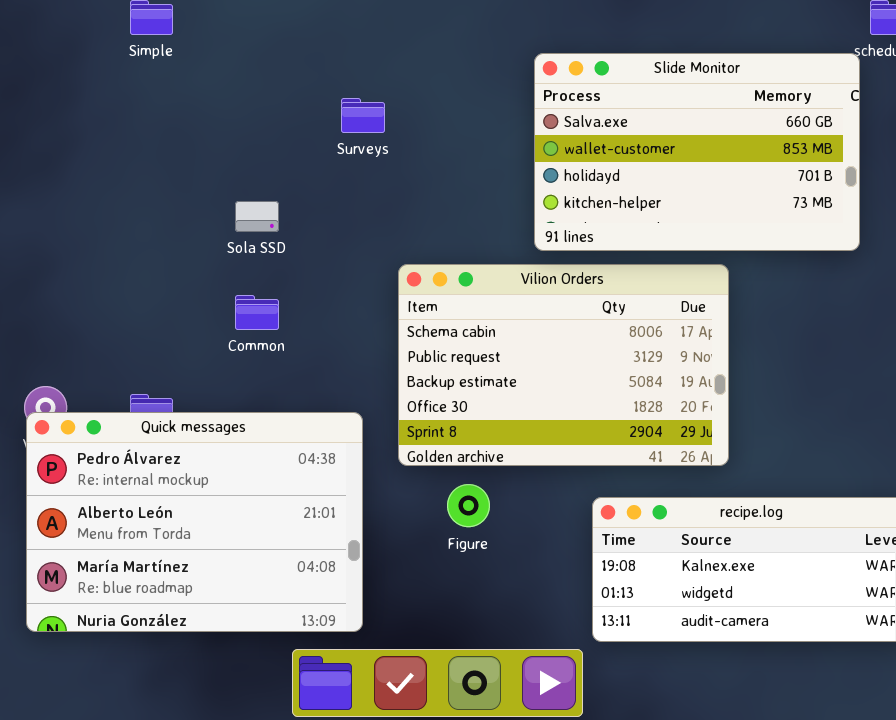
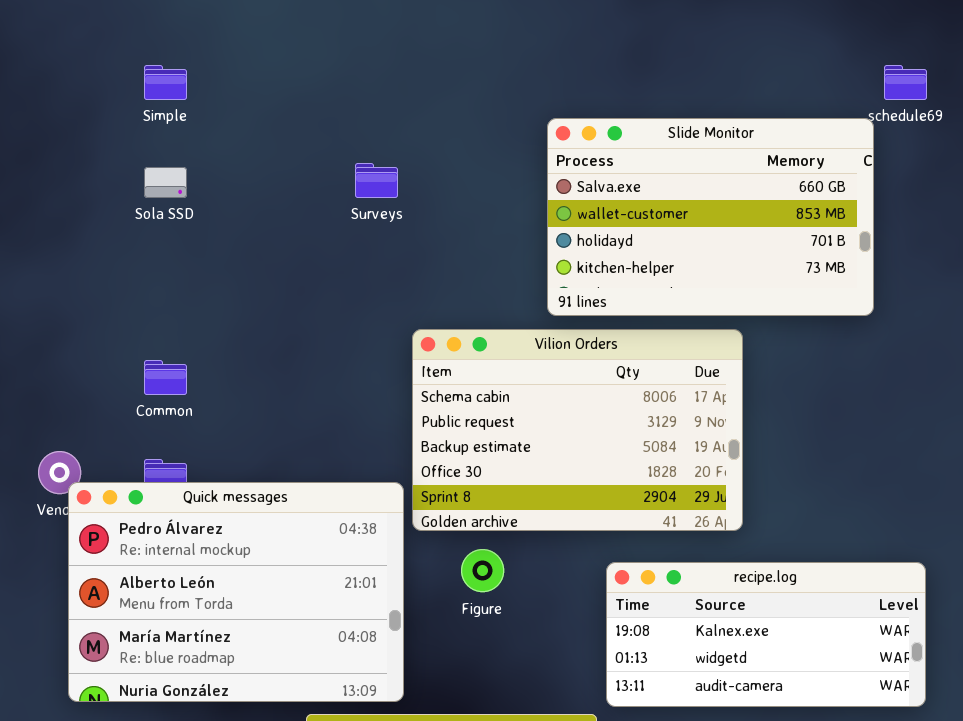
Sola SSD: [235,201,279,232] -> [144,167,187,198], moved
Common: [235,295,279,330] -> [144,360,187,395], moved
Quick messages: [26,412,363,632] -> [68,482,404,702], moved

